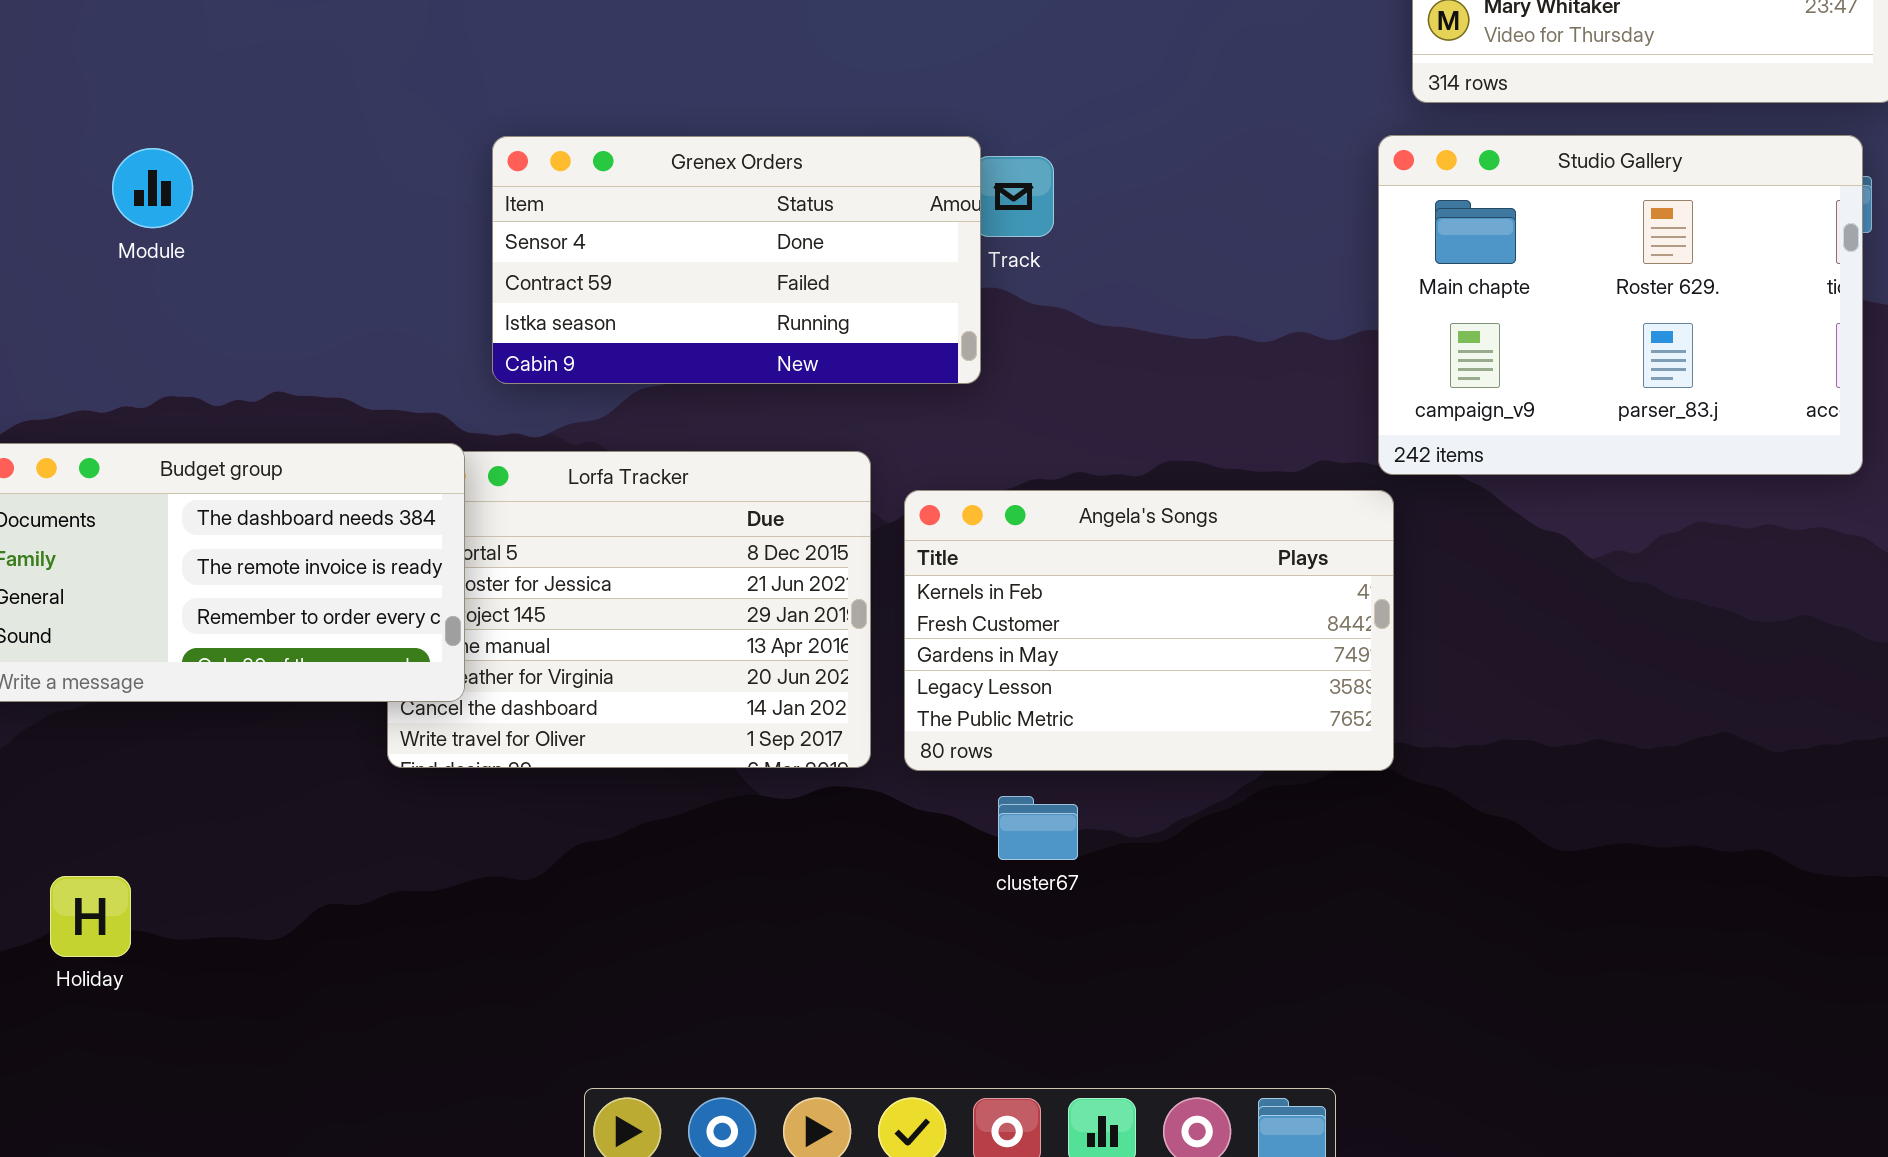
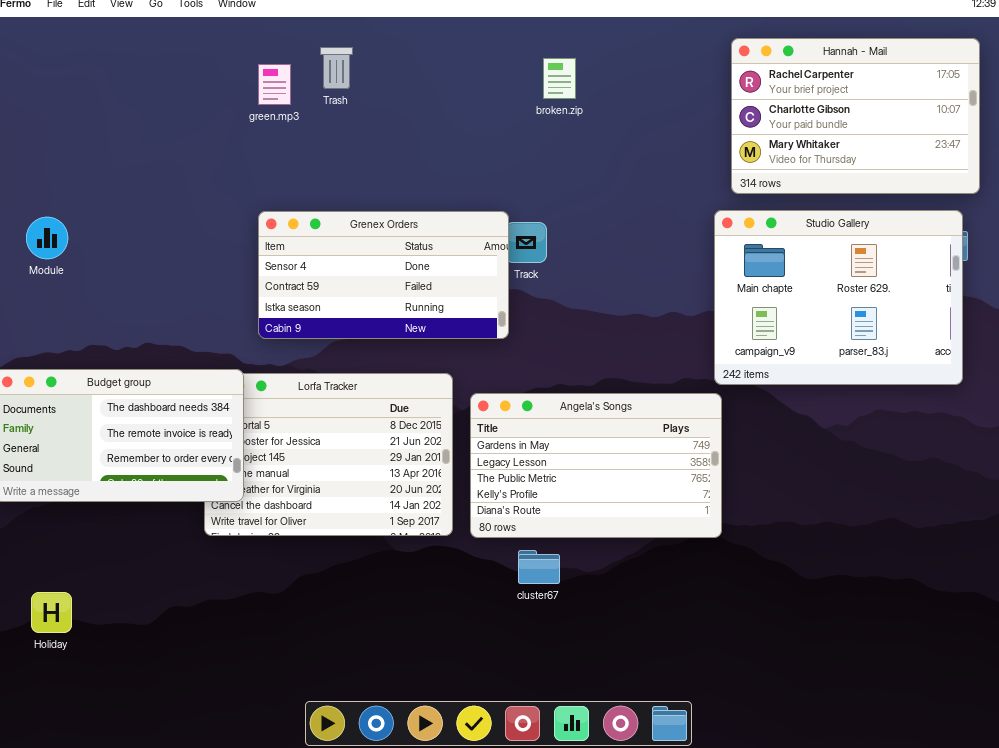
Module: [112,148,193,228] -> [26,217,68,259], moved
Angela's Songs: [904,490,1394,771] -> [470,393,722,538], scrolled down 2 rows

